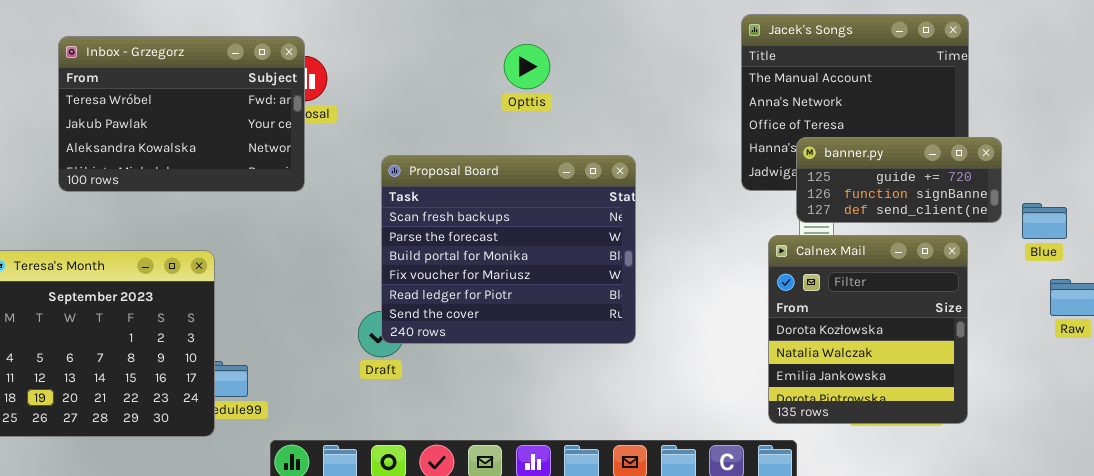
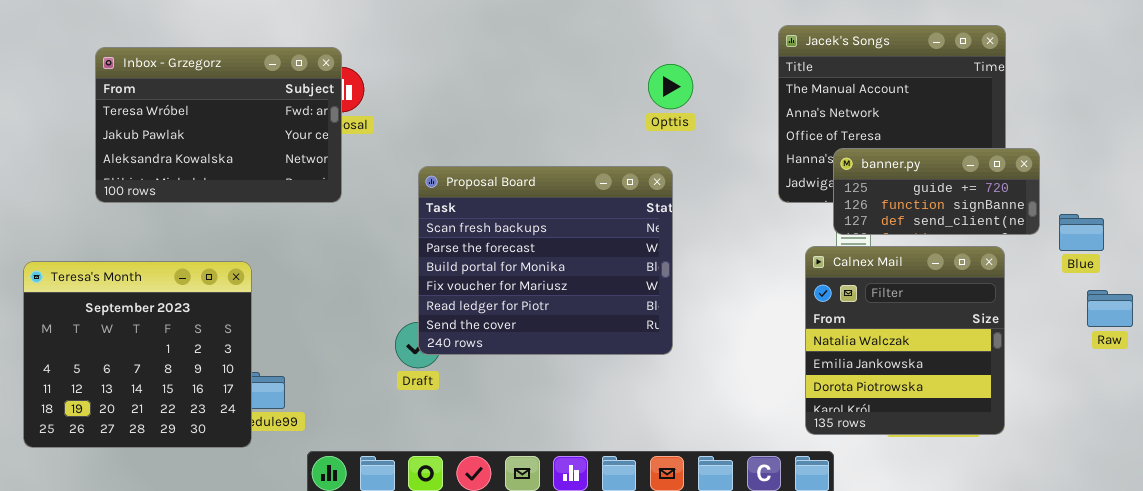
Opttis: [504,44,550,89] -> [648,64,693,109], moved
Calnex Mail: [768,235,968,424] -> [805,246,1005,435], scrolled down 1 row

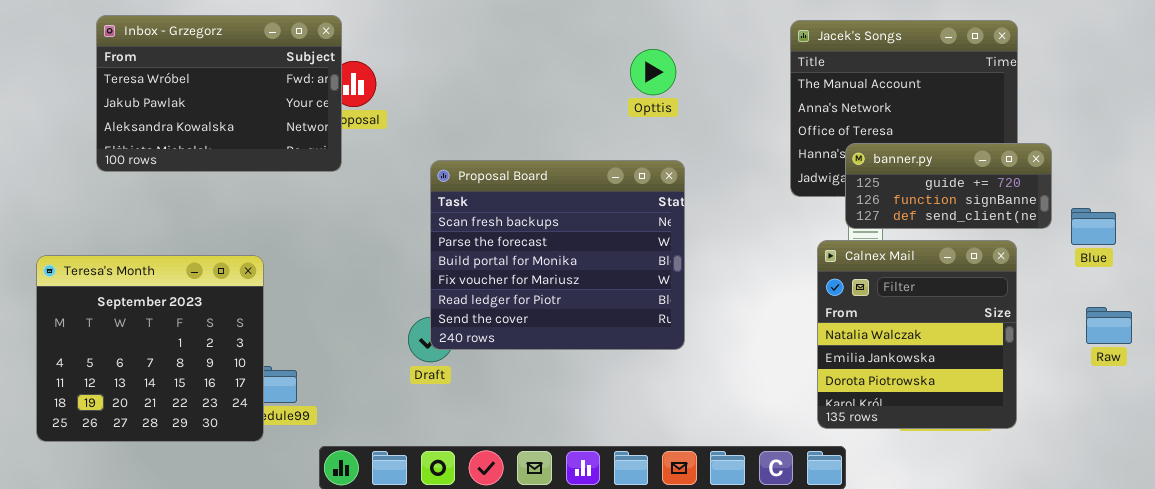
Inbox - Grzegorz: [95,47,342,203] -> [96,15,342,172], moved
Opttis: [648,64,693,109] -> [630,49,676,95], moved
Raw: [1087,290,1133,327] -> [1086,307,1132,344], moved

